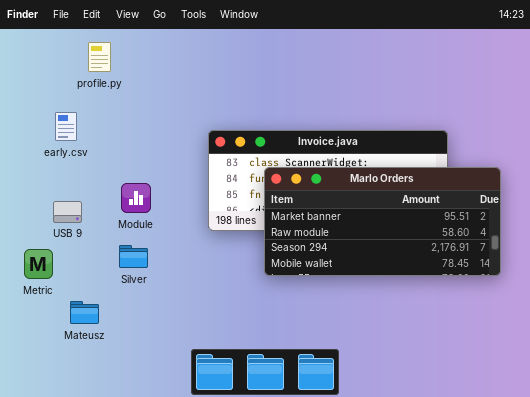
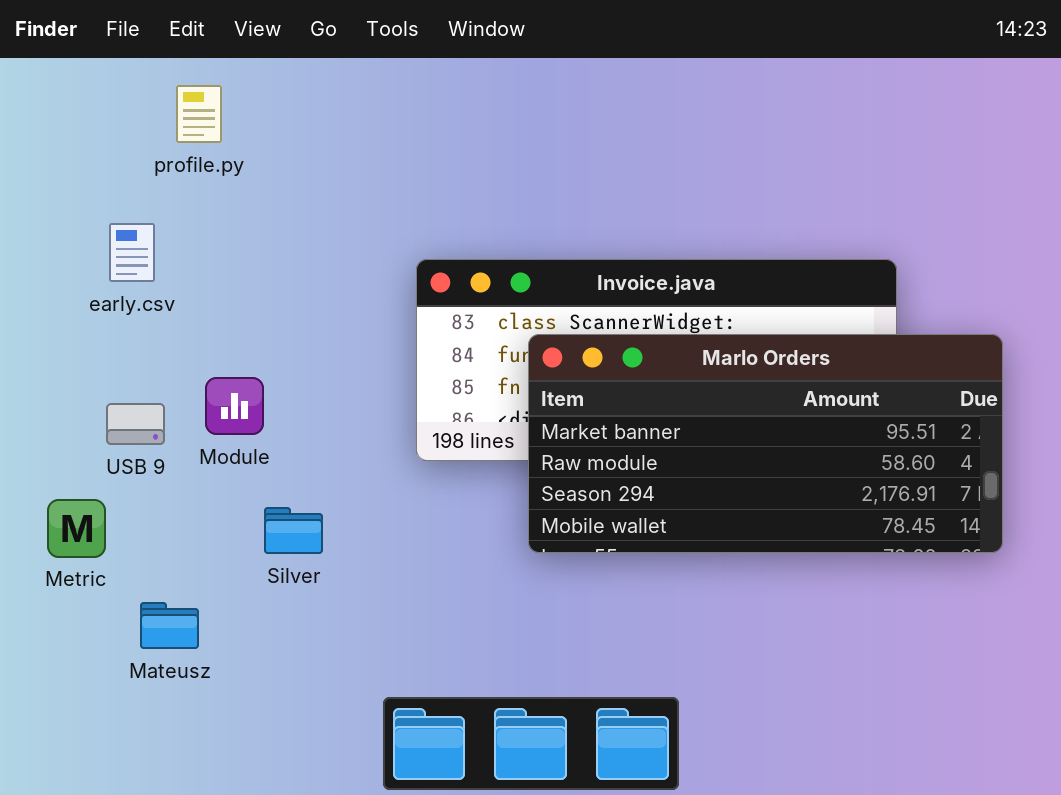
Module: [121,183,151,213] -> [205,377,264,435], moved
Silver: [119,245,148,268] -> [264,507,323,554], moved

